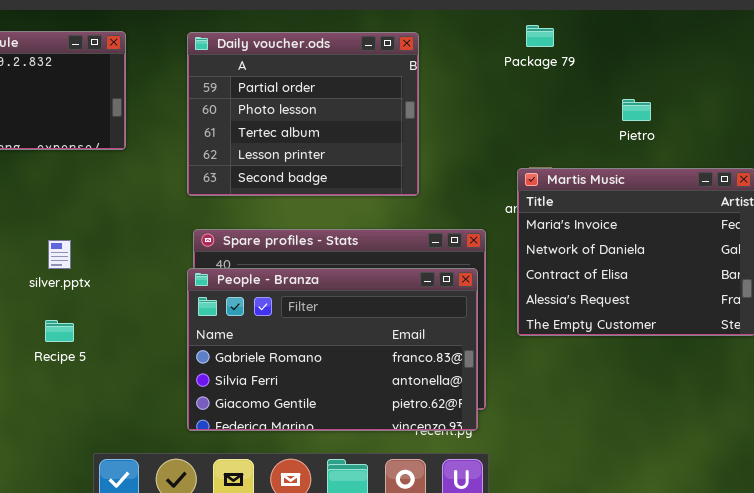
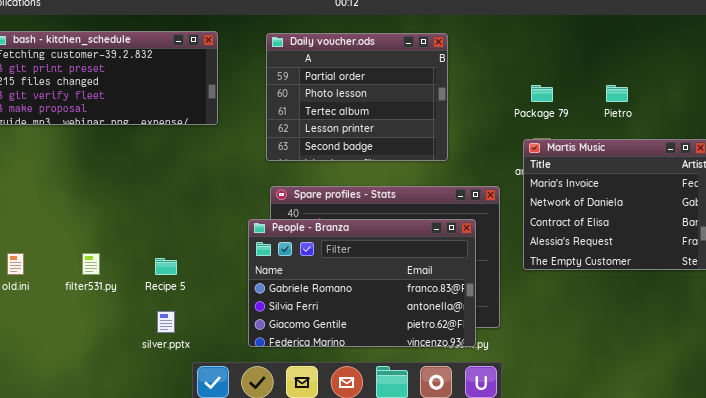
Package 79: [526,25,554,47] -> [531,85,553,102], moved
silver.pptx: [48,240,71,269] -> [157,311,175,333], moved
People - Branza: [187,268,478,431] -> [248,219,476,347], moved

